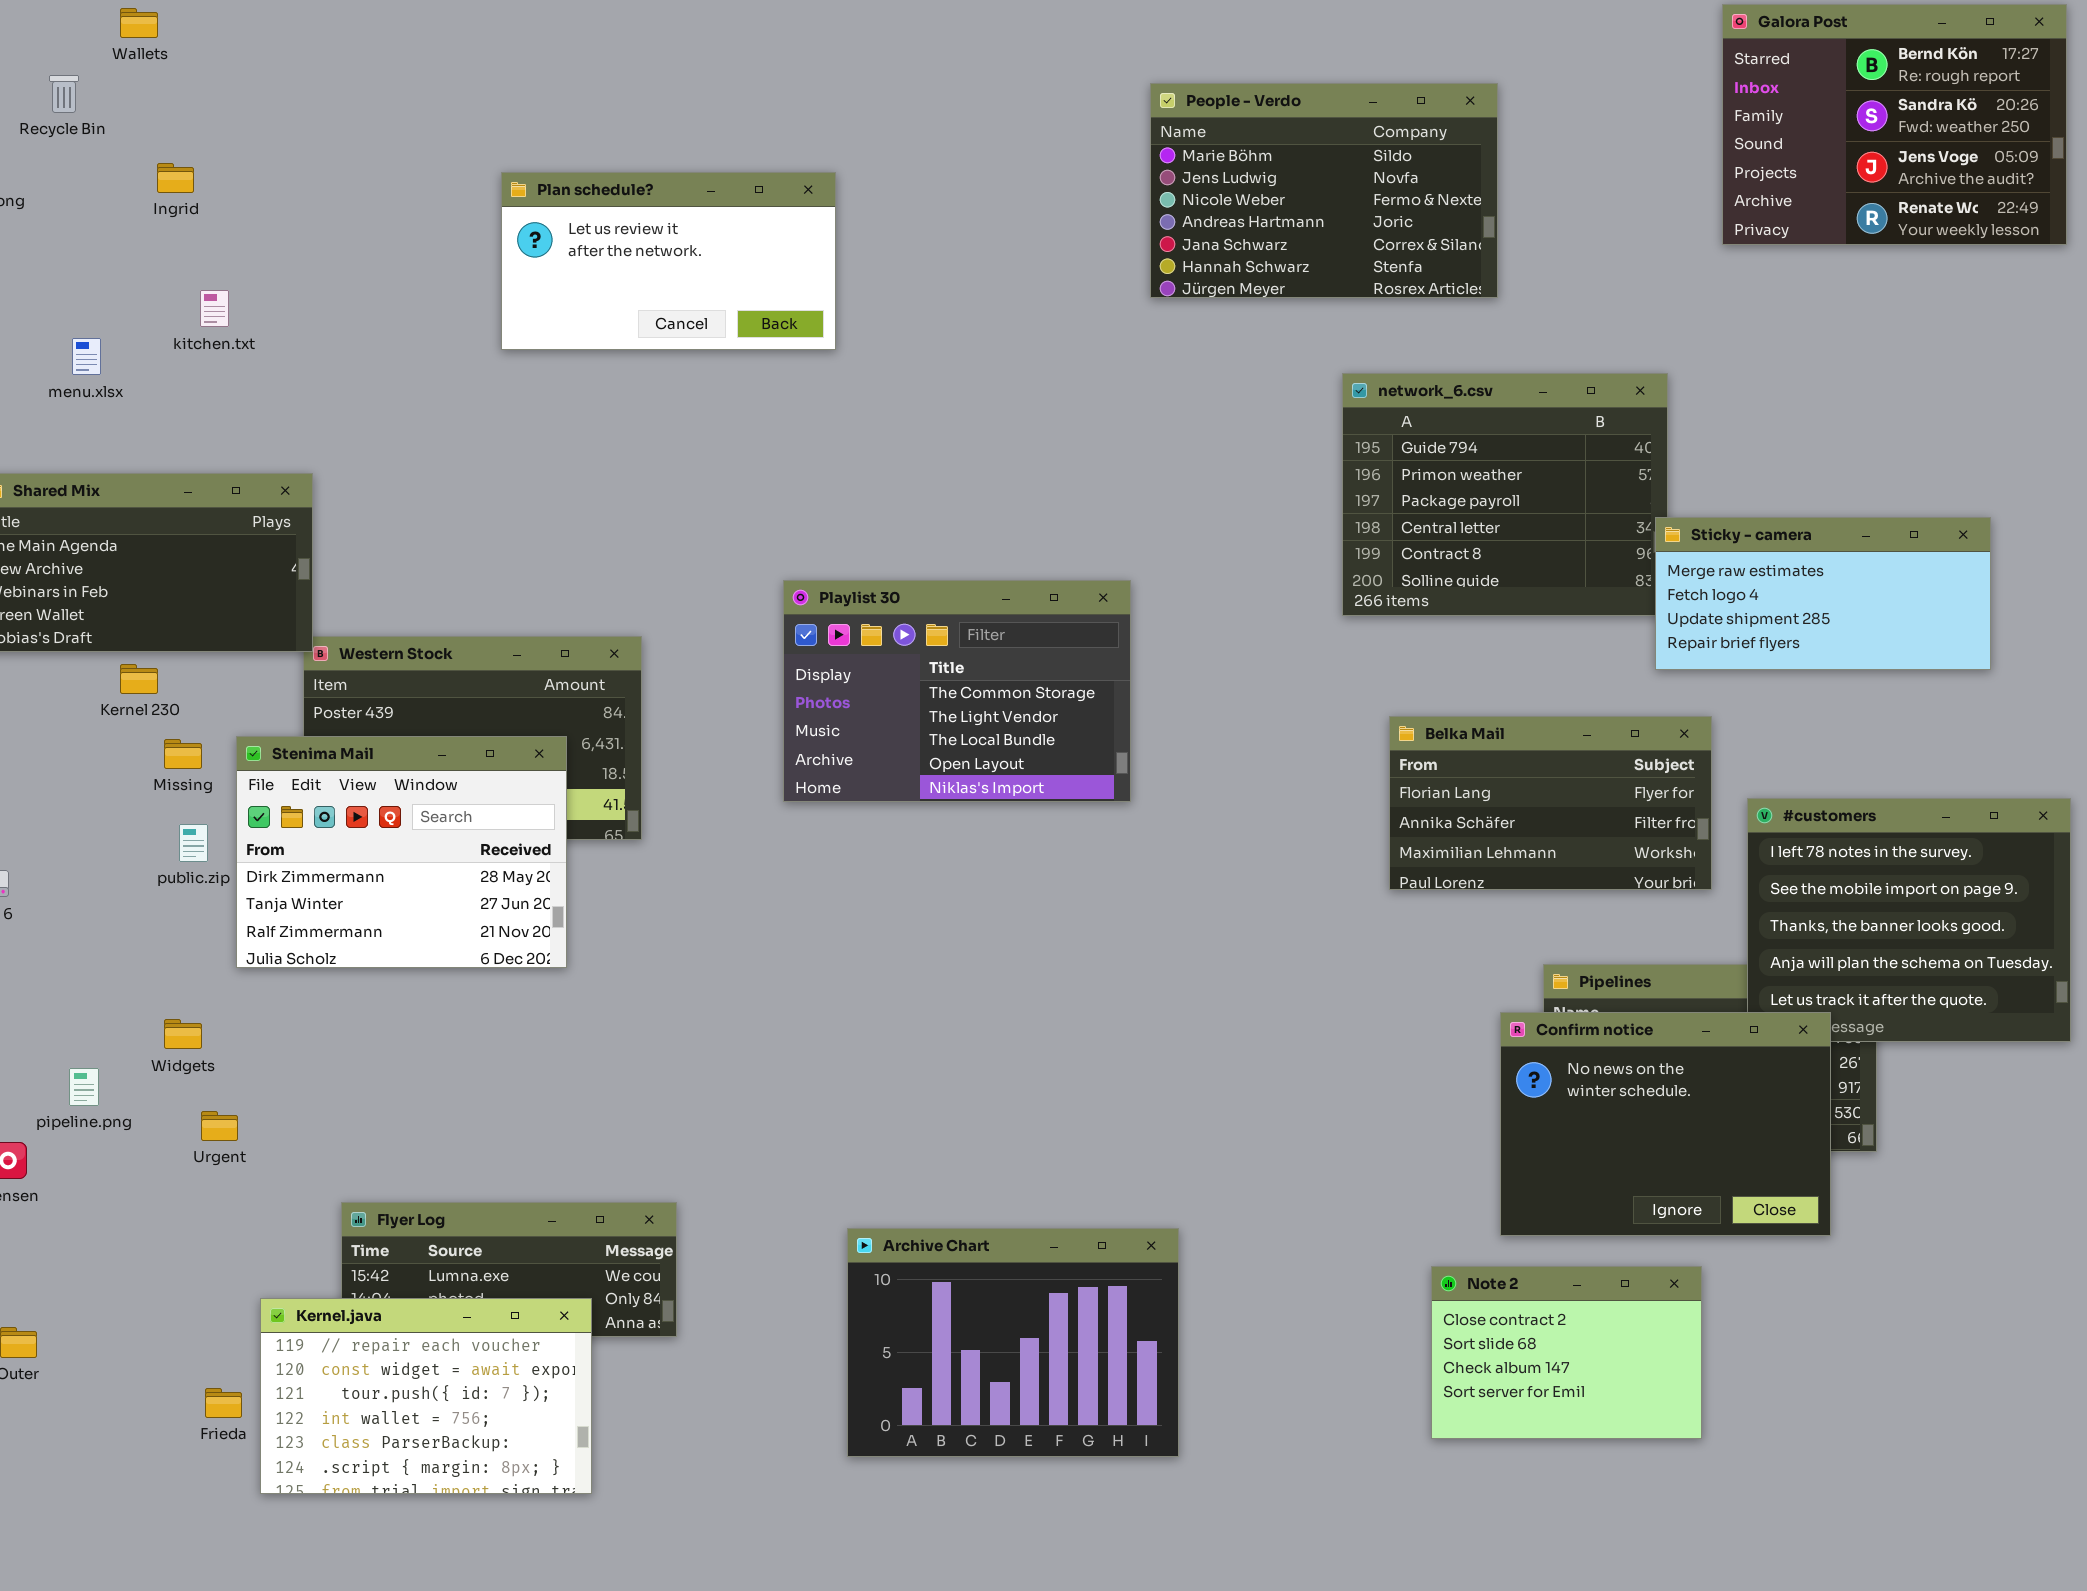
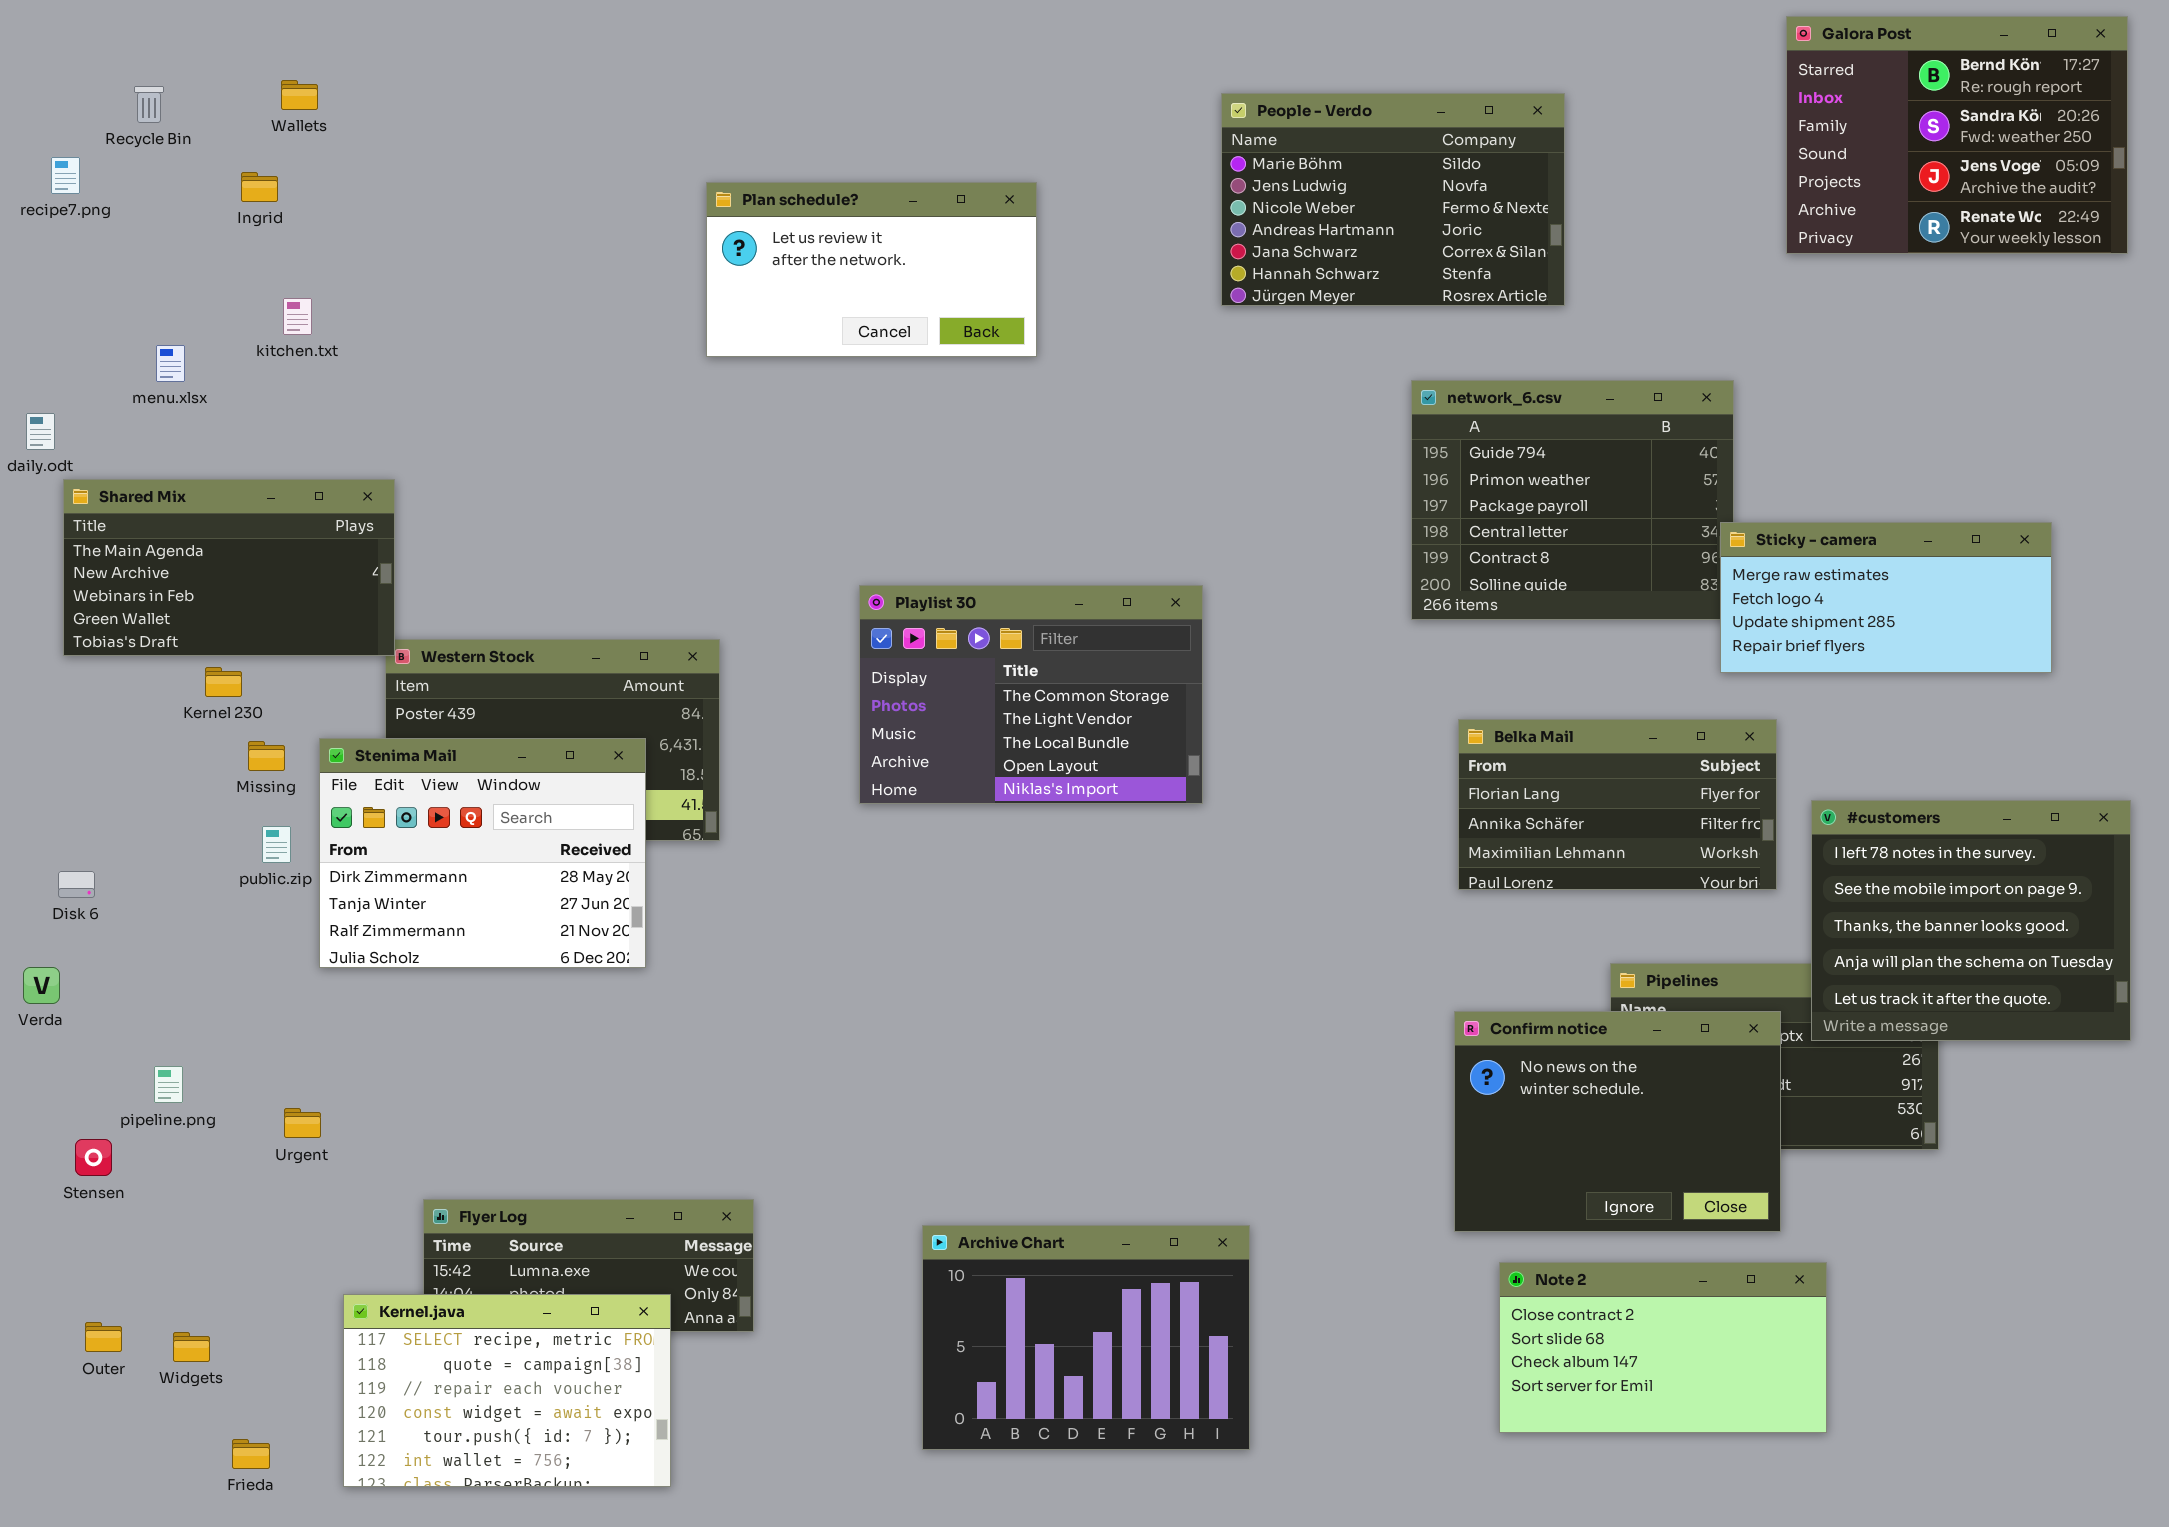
Wallets: [120,8,158,38] -> [281,80,318,110], moved
Plan schedule?: [501,172,836,350] -> [706,182,1037,357], moved
Confirm notice: [1500,1012,1831,1236] -> [1454,1011,1781,1232], moved
Widgets: [164,1019,202,1049] -> [173,1332,210,1362], moved
Note 2: [1431,1266,1702,1439] -> [1499,1262,1827,1433], resized
Kernel.java: [260,1298,592,1494] -> [343,1294,671,1487], scrolled up 2 rows
Frieda: [205,1388,242,1418] -> [232,1439,270,1469], moved

